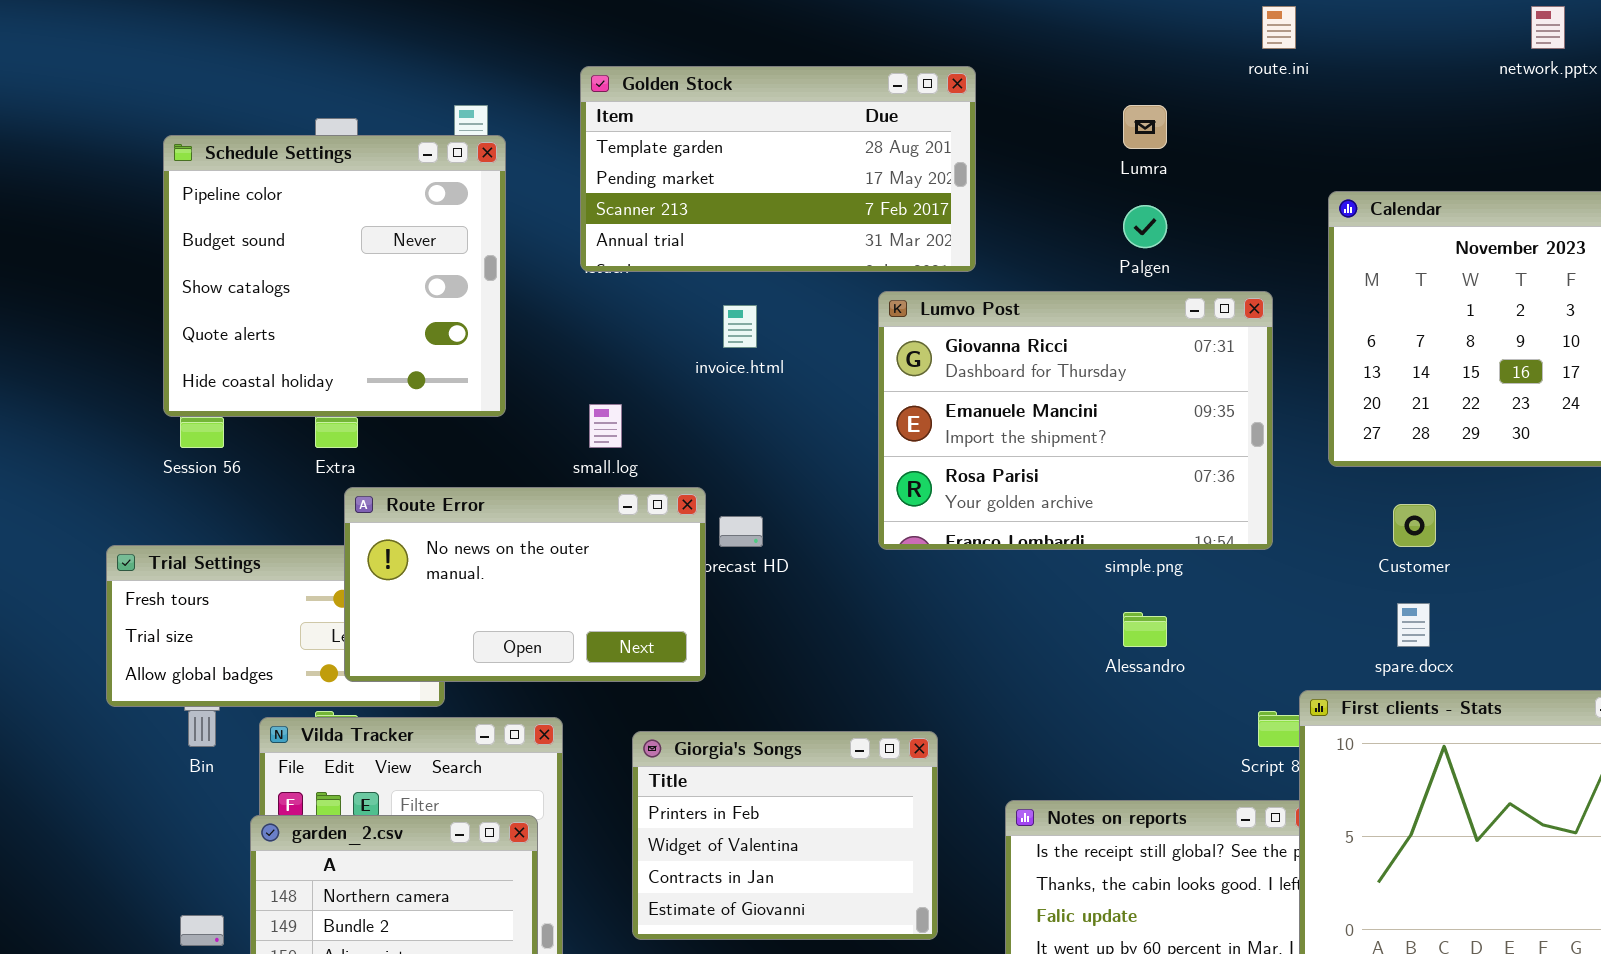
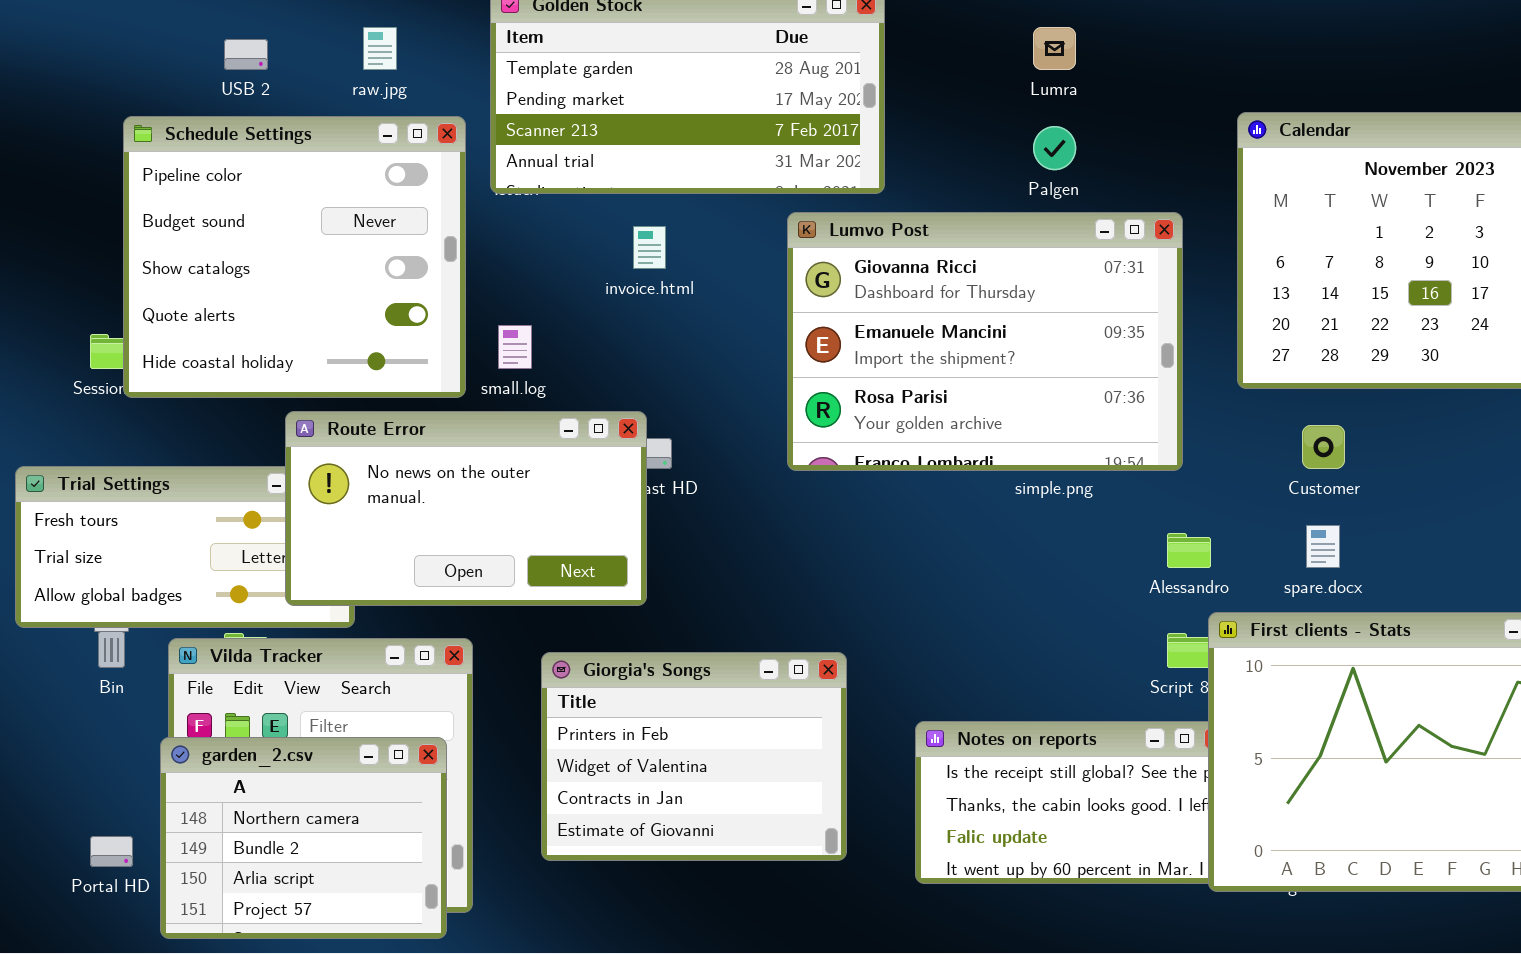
Schedule Settings: [163,135,506,417] -> [123,116,466,398], moved
Route Error: [344,487,706,682] -> [285,411,647,606], moved
Alessandro: [1123,612,1167,647] -> [1167,533,1211,568], moved

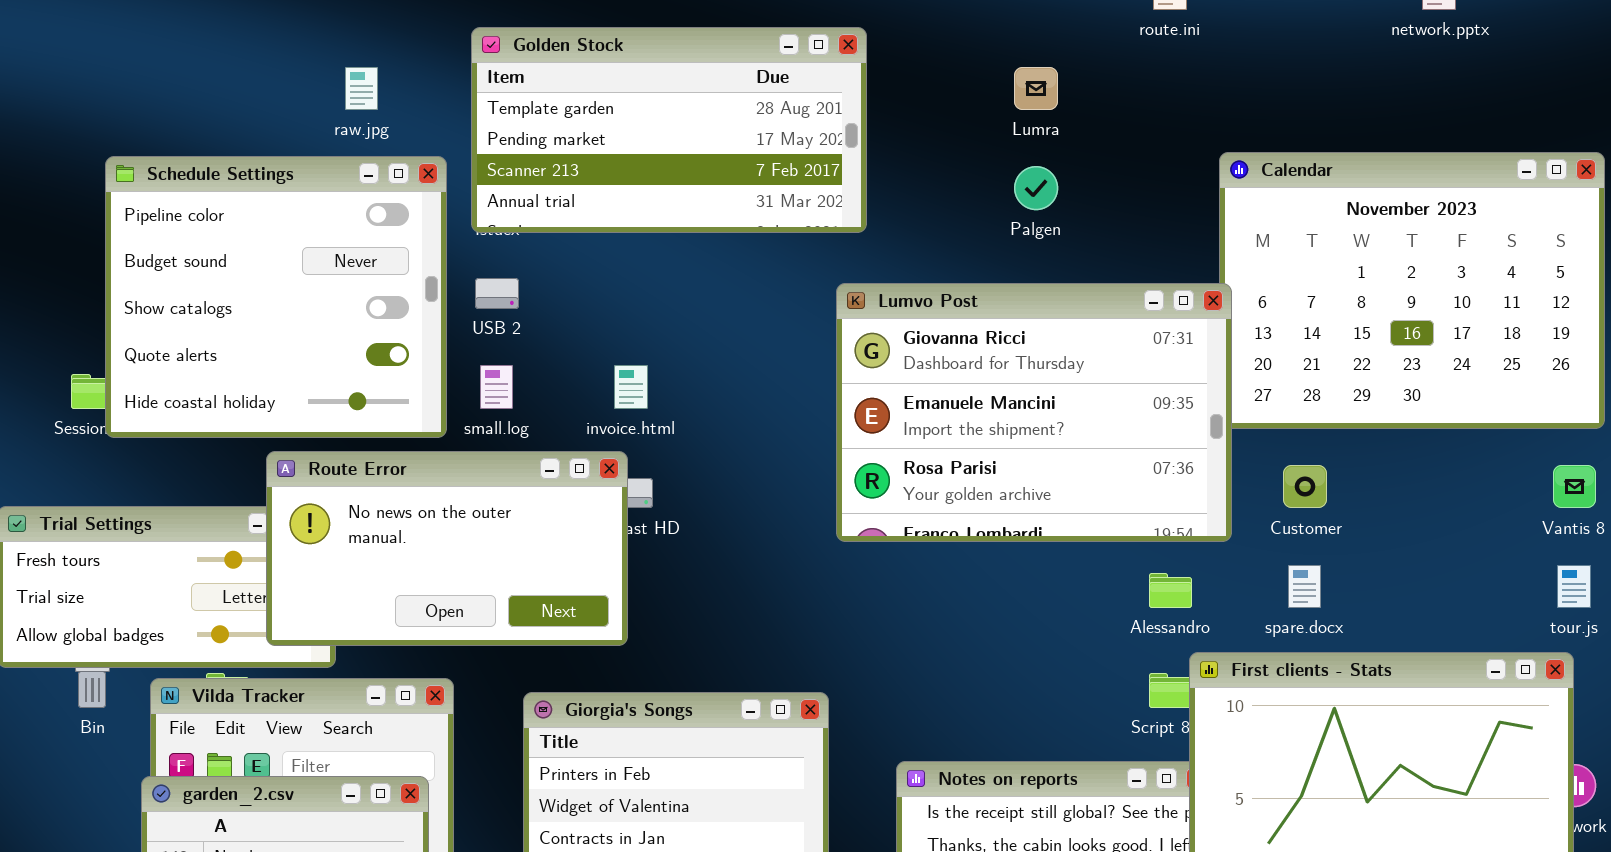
USB 2: [224,39,268,70] -> [475,278,519,309], moved
Lumvo Post: [787,212,1183,471] -> [836,283,1232,542], moved
invoice.html: [633,226,666,269] -> [614,365,648,409], moved

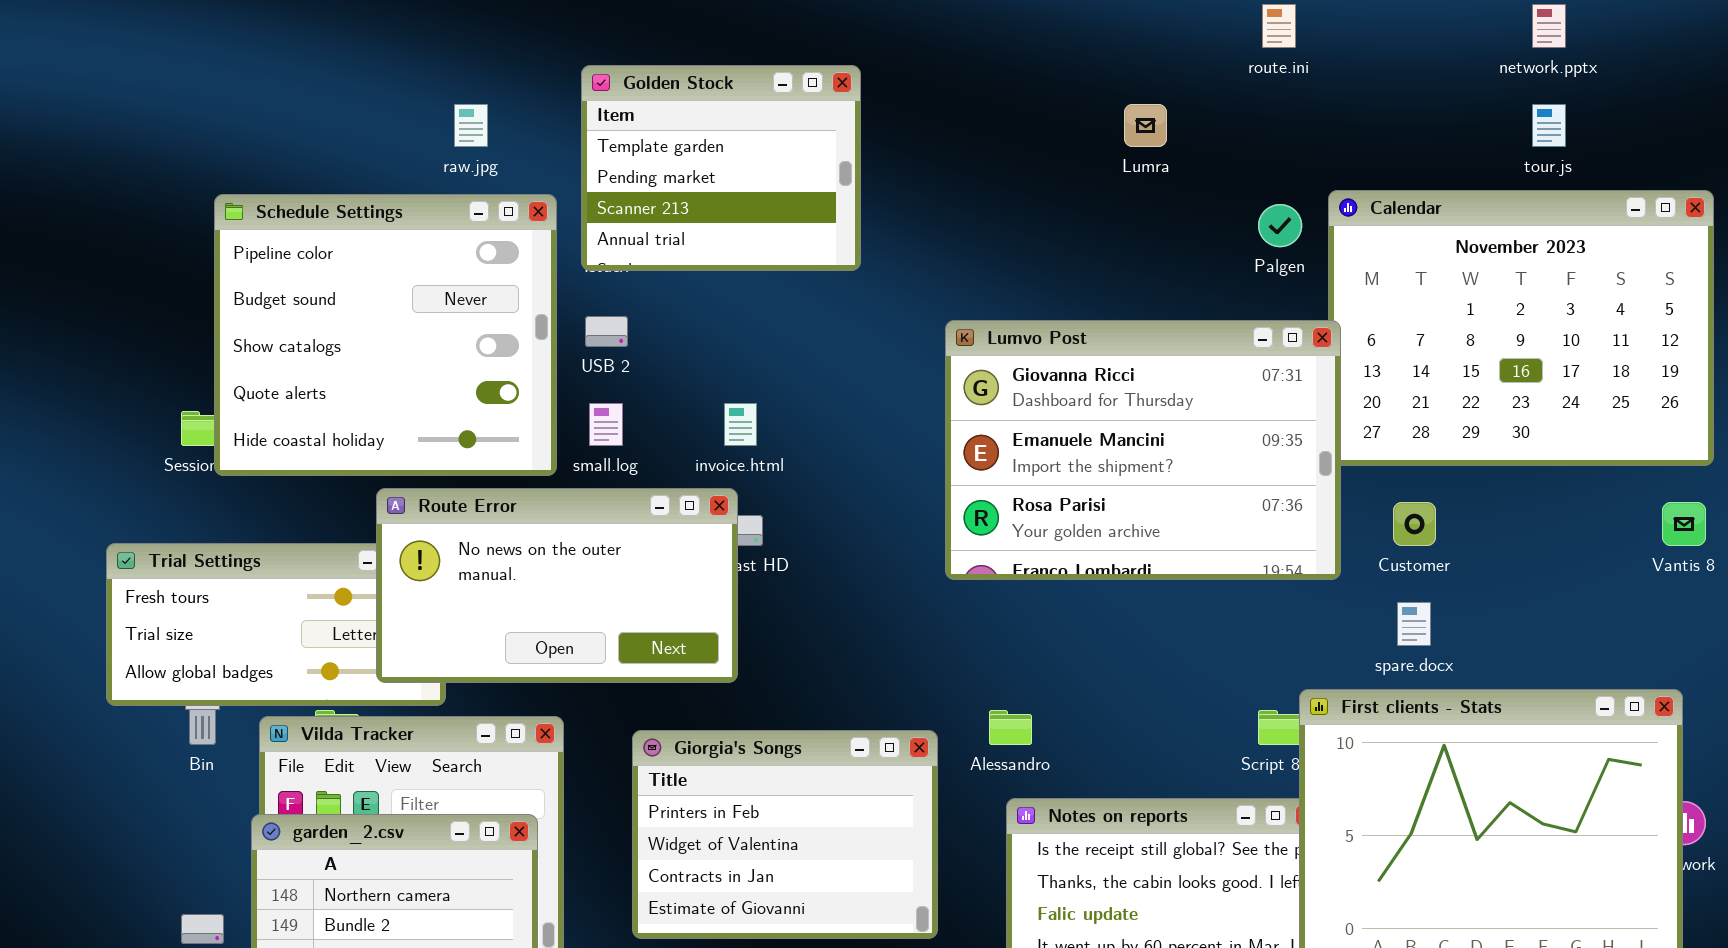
Golden Stock: [471,27,867,233] -> [581,65,861,271], resized
Palgen: [1014,166,1058,210] -> [1258,204,1302,247], moved
tour.js: [1557,565,1591,608] -> [1532,104,1566,147], moved
Alessandro: [1149,573,1192,608] -> [989,710,1032,745], moved

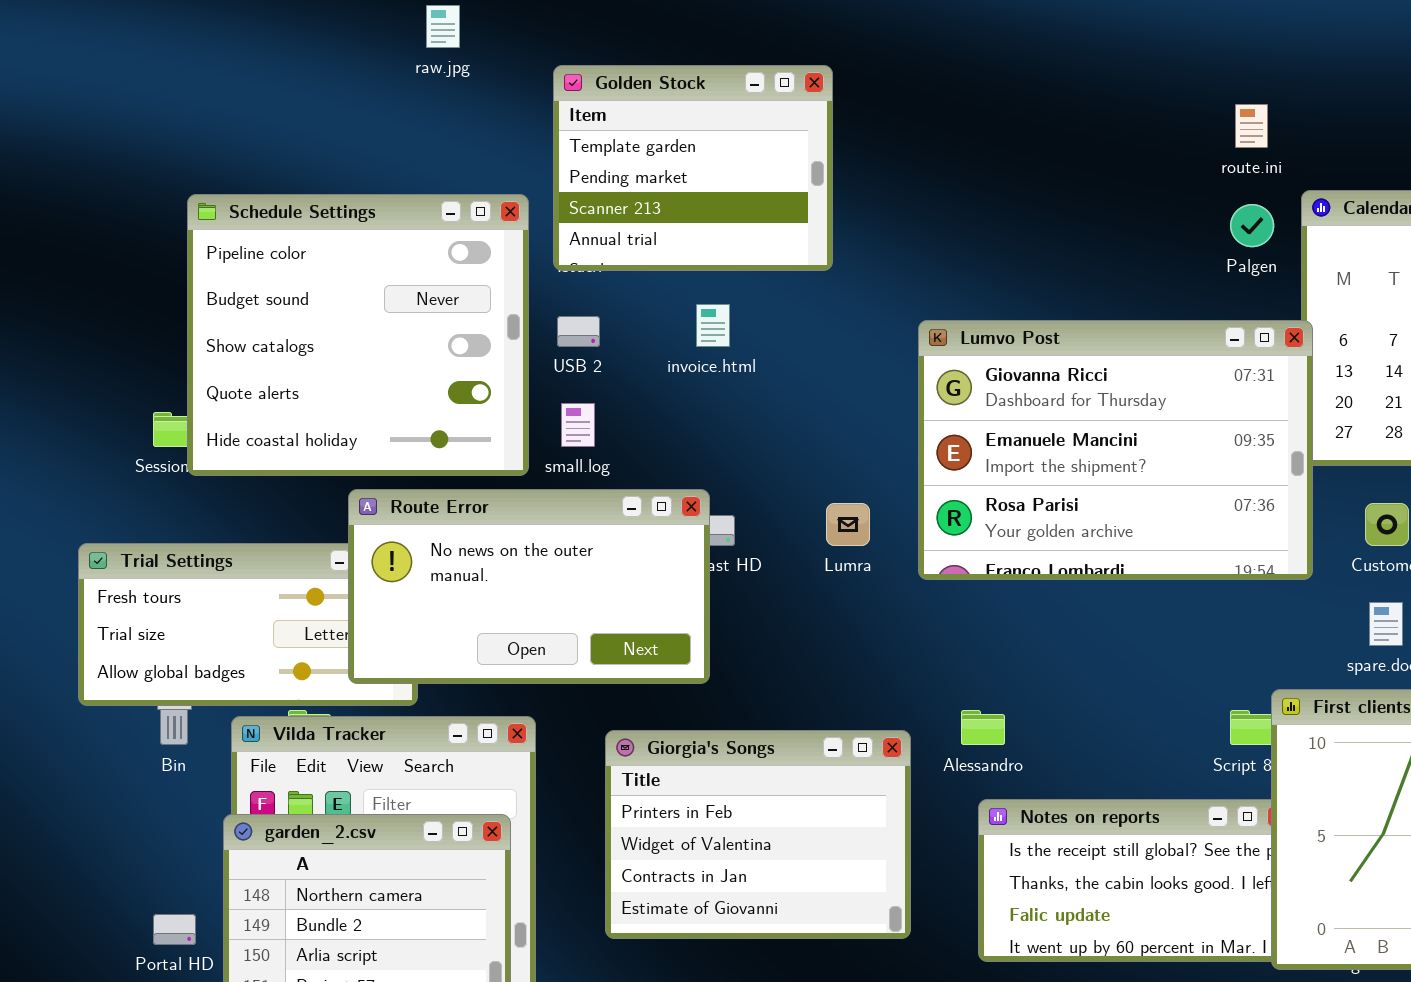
route.ini: [1262,4,1296,48] -> [1235,104,1268,148], moved
raw.jpg: [454,104,488,147] -> [426,5,460,48], moved
Lumra: [1124,104,1167,147] -> [826,503,870,546], moved
invoice.html: [724,403,757,446] -> [696,304,730,347], moved

